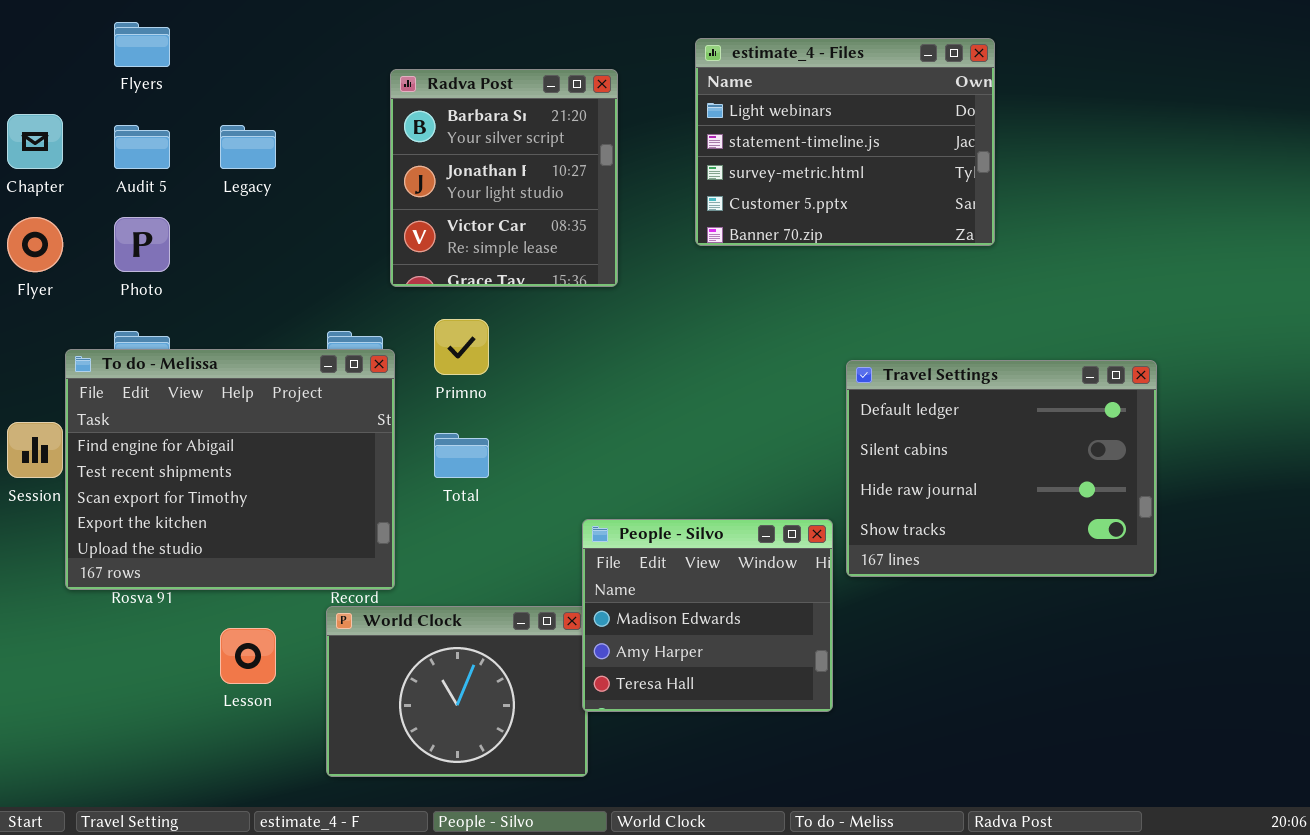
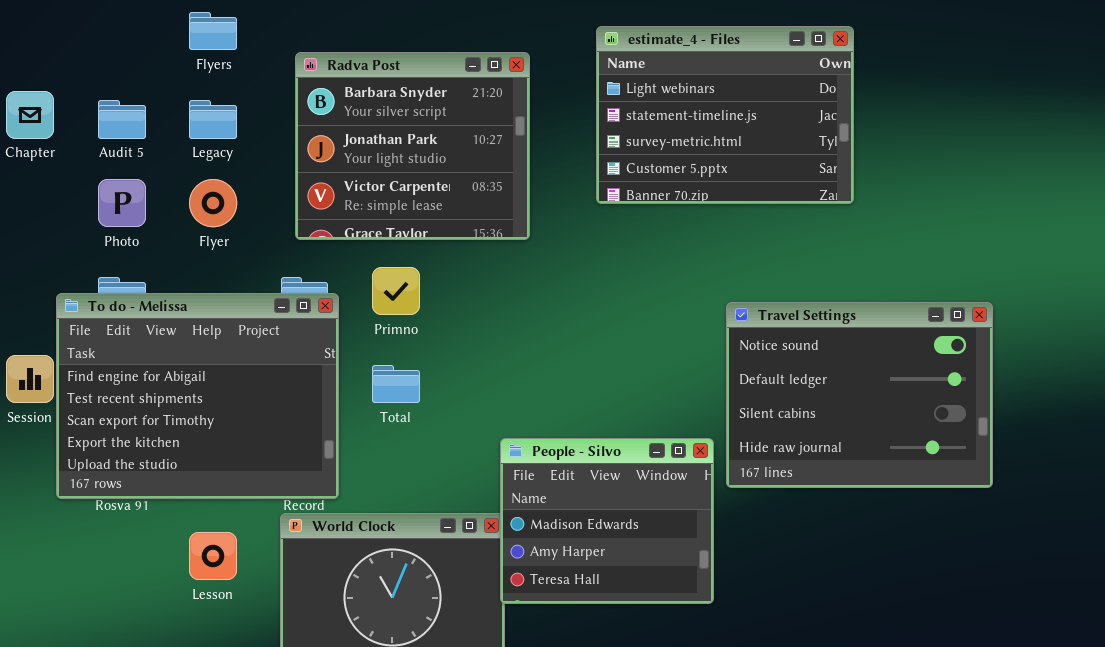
Flyers: [114,22,170,67] -> [189,12,237,50], moved
Radva Post: [390,69,618,287] -> [295,52,530,240], resized
Flyer: [7,217,63,272] -> [189,179,237,227], moved
Travel Settings: [846,360,1157,577] -> [726,302,993,488], scrolled up 1 row

